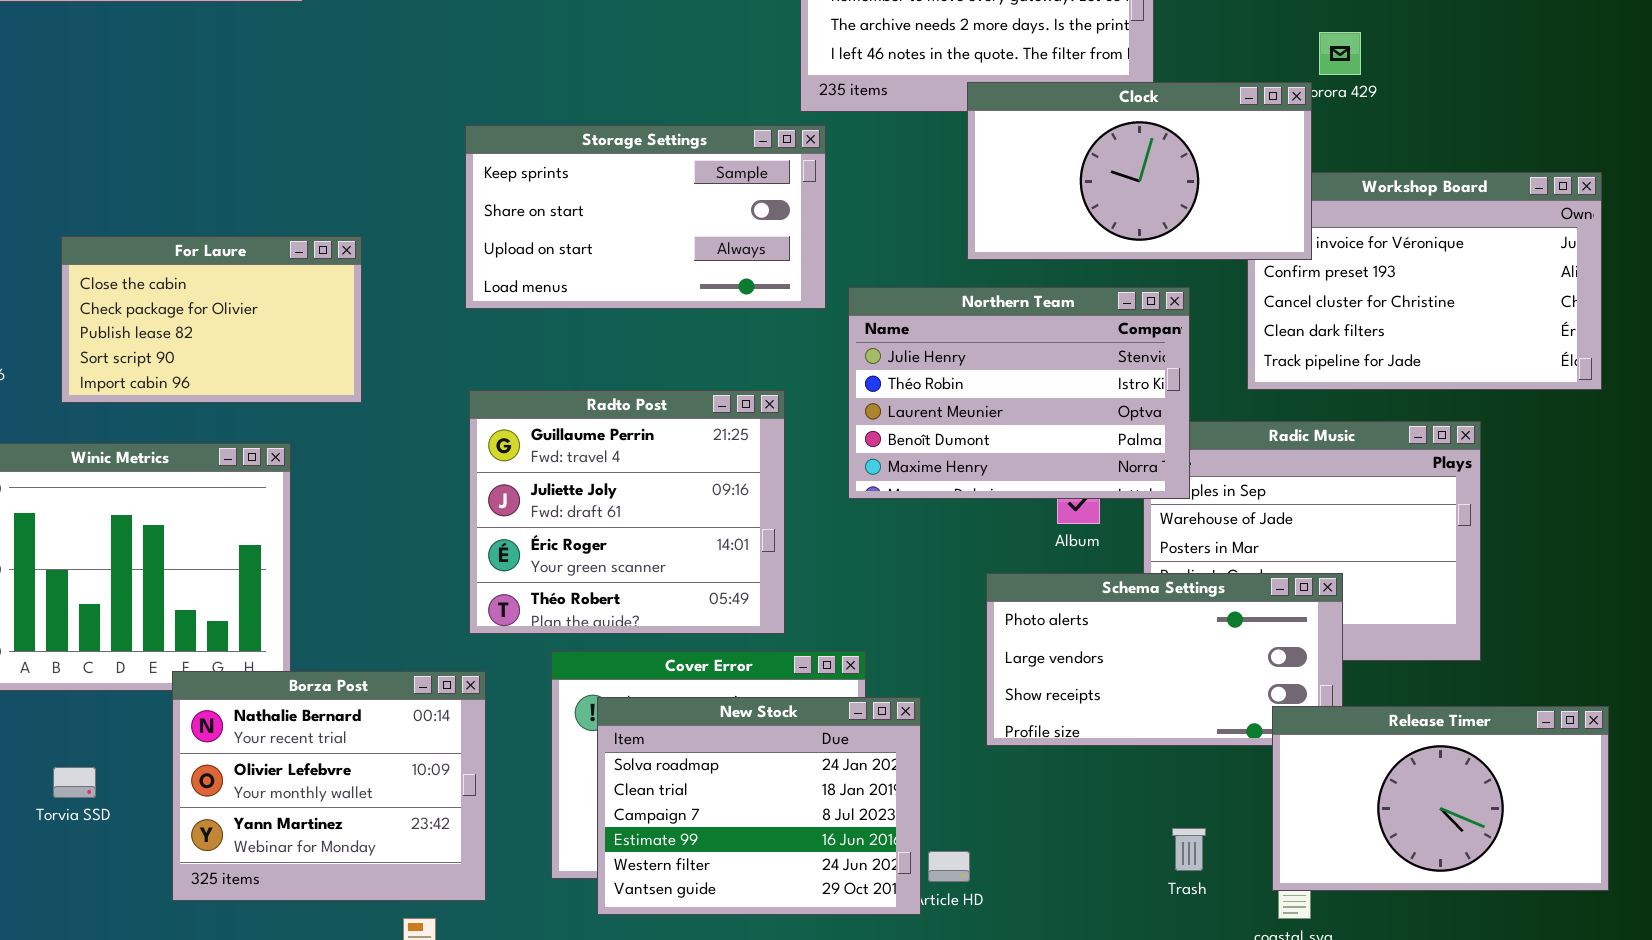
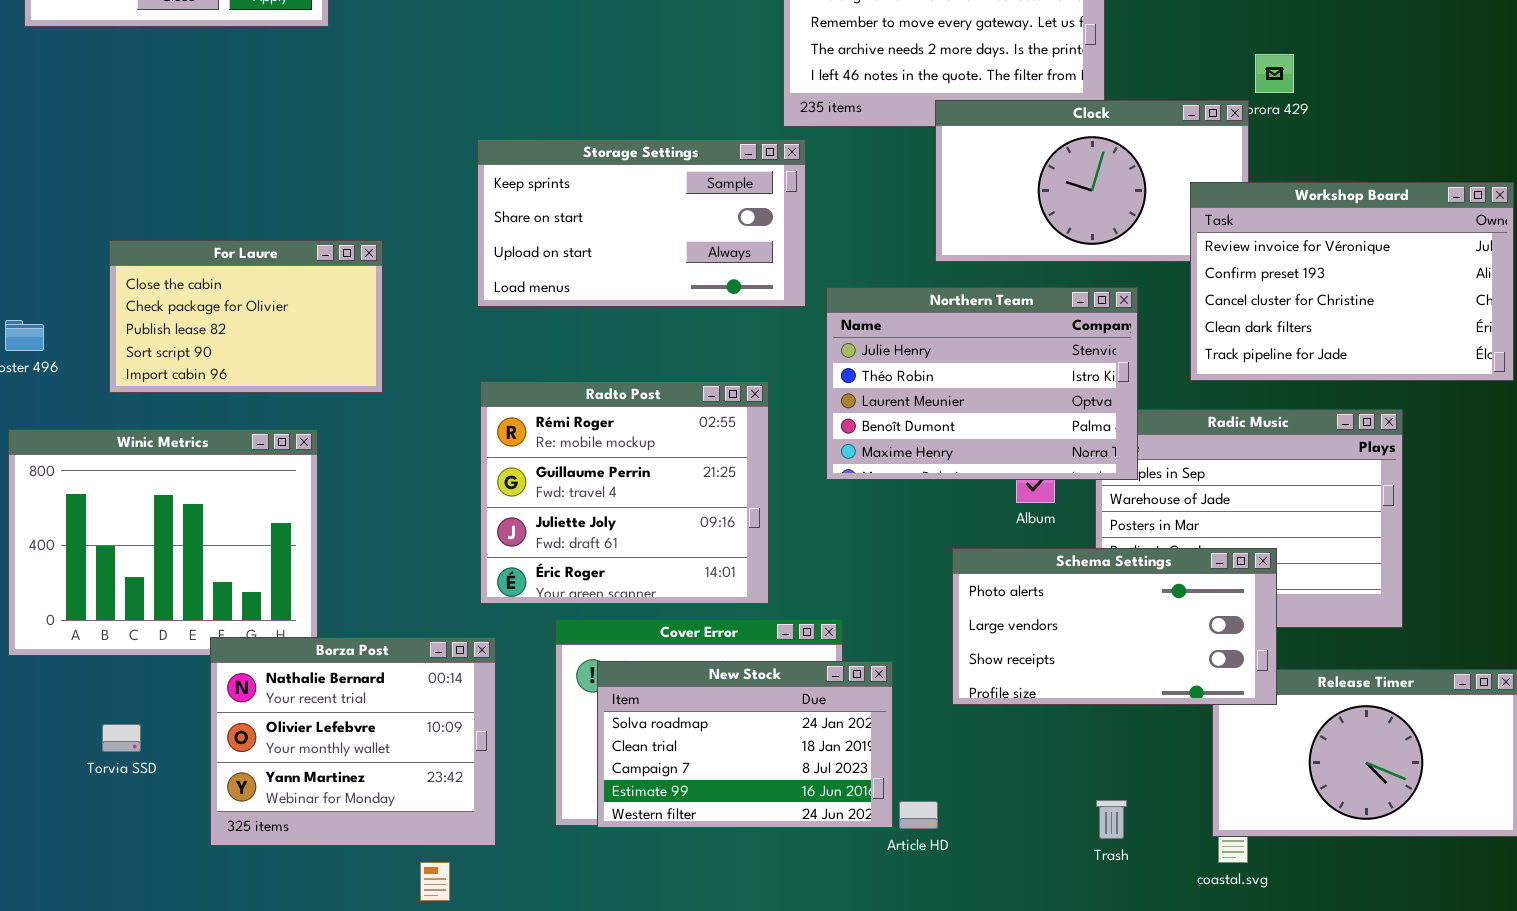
Workshop Board: [1247,172,1602,390] -> [1190,182,1514,381], raised
Radto Post: [469,390,785,634] -> [480,381,769,604], scrolled up 1 row
Schema Settings: [986,573,1343,746] -> [952,548,1277,705], raised
New Stock: [597,697,921,915] -> [597,661,893,828], resized
Trash: [1172,828,1206,871] -> [1096,800,1127,839], moved

